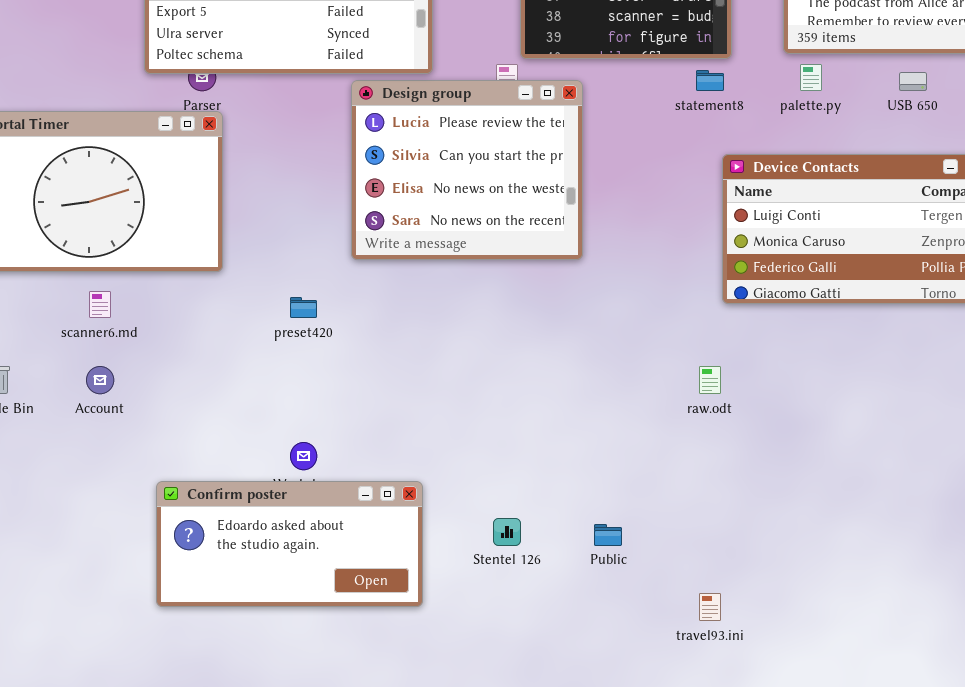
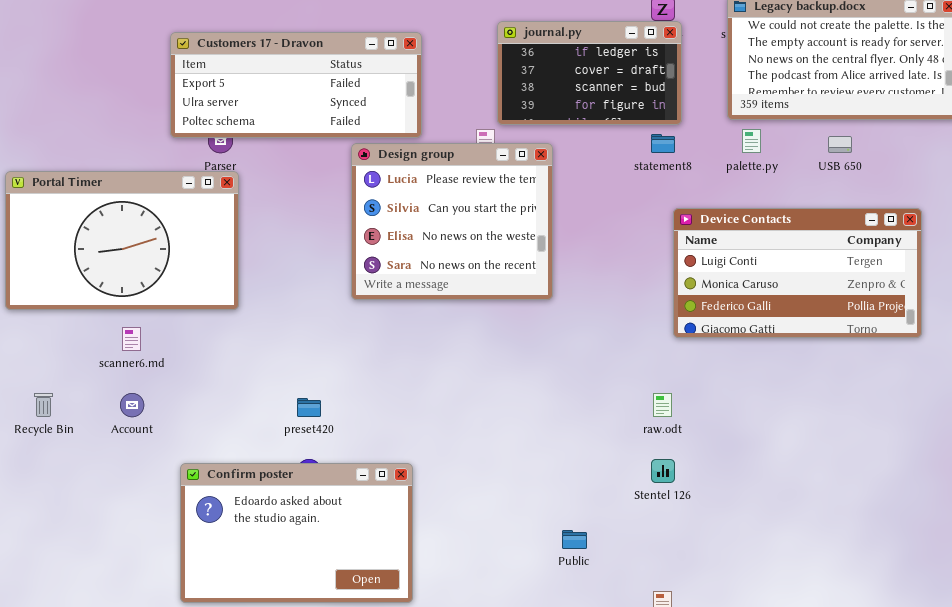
preset420: [290,297,317,318] -> [297,398,321,417], moved
Confirm poster: [156,481,423,607] -> [180,463,413,603], resized
Stentel 126: [493,518,521,546] -> [651,459,675,483], moved

